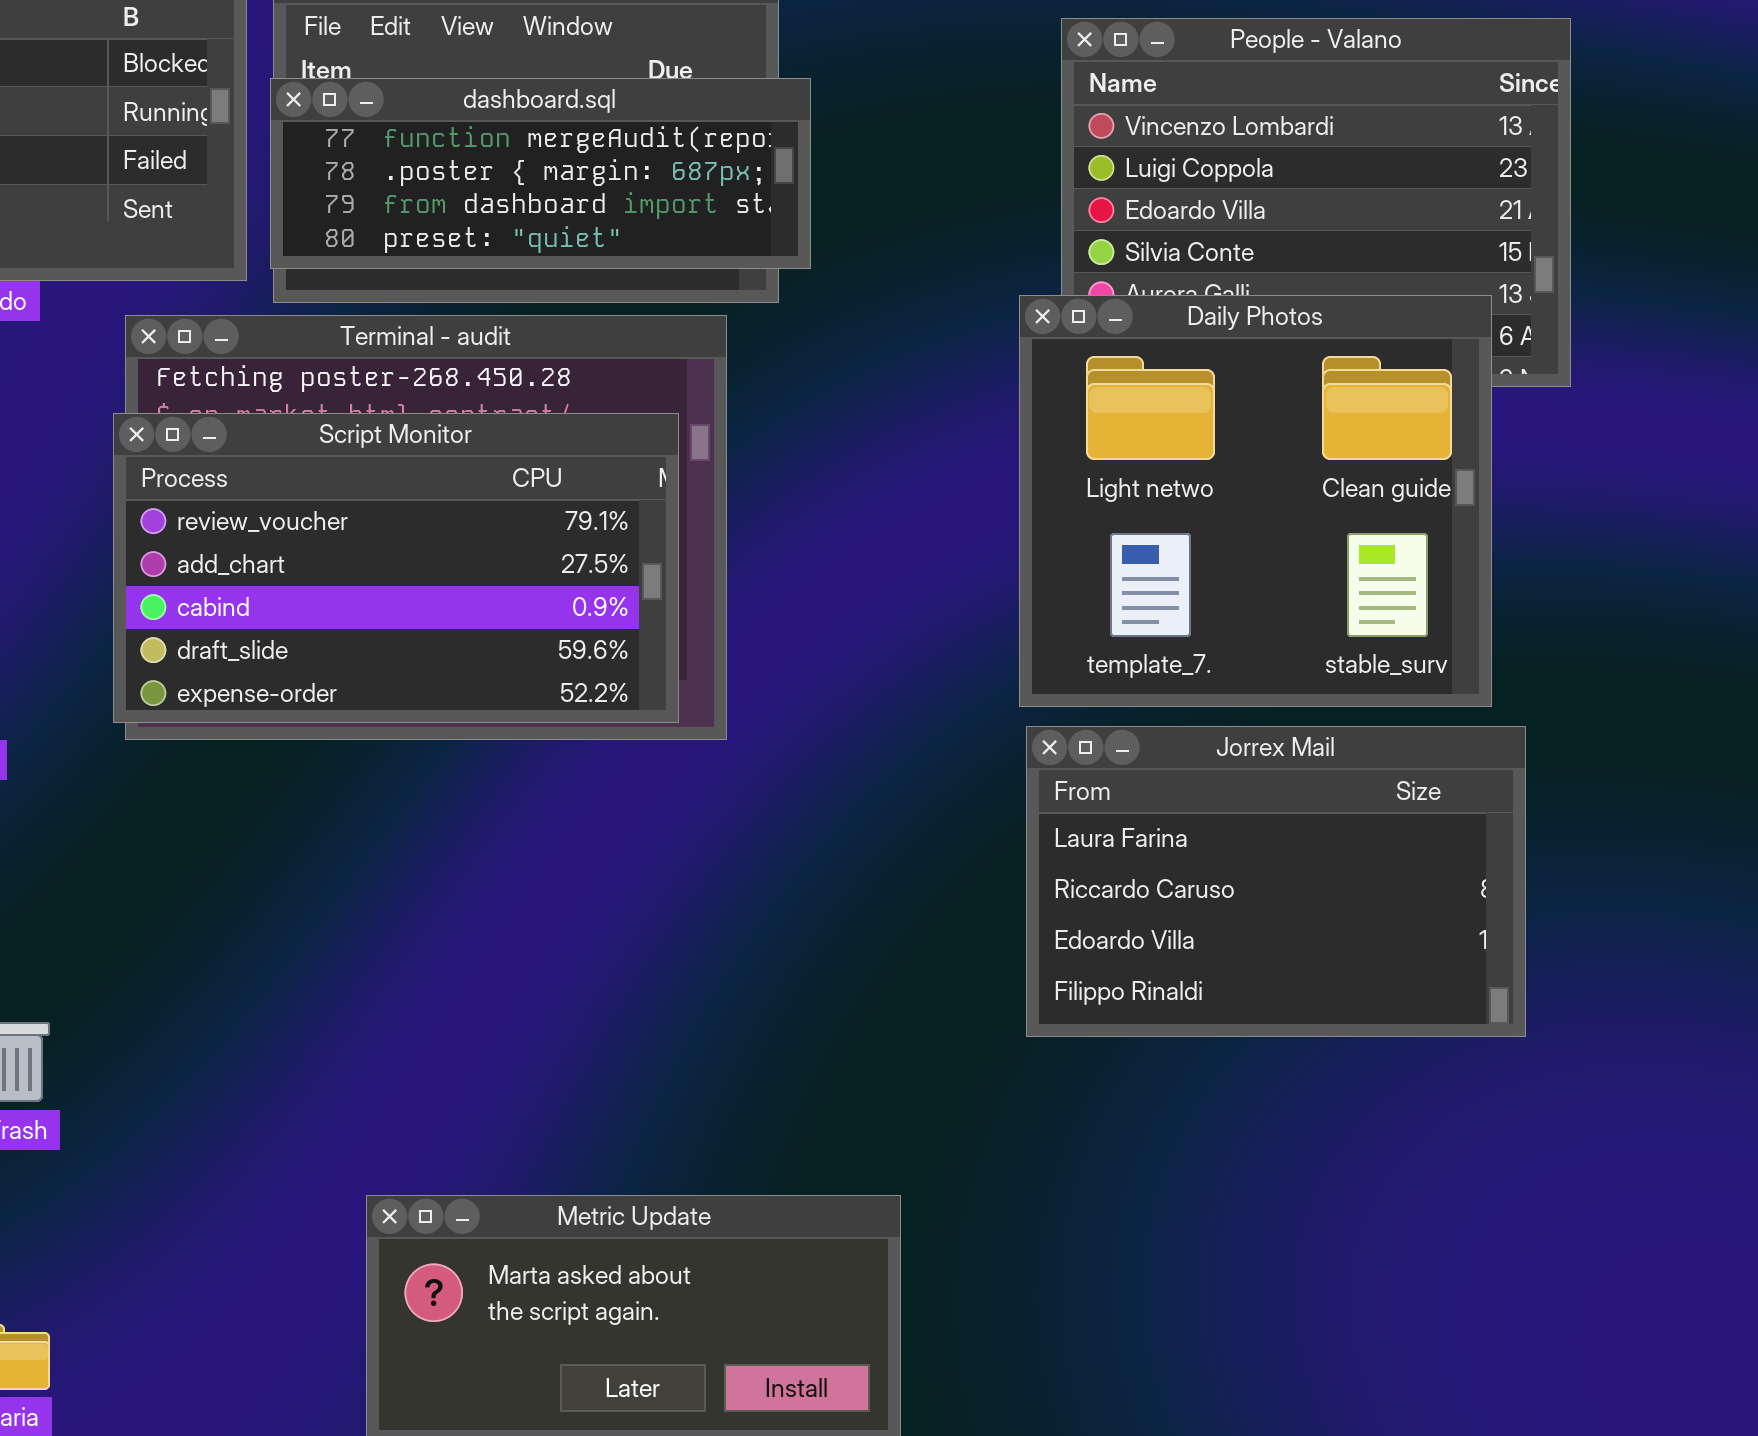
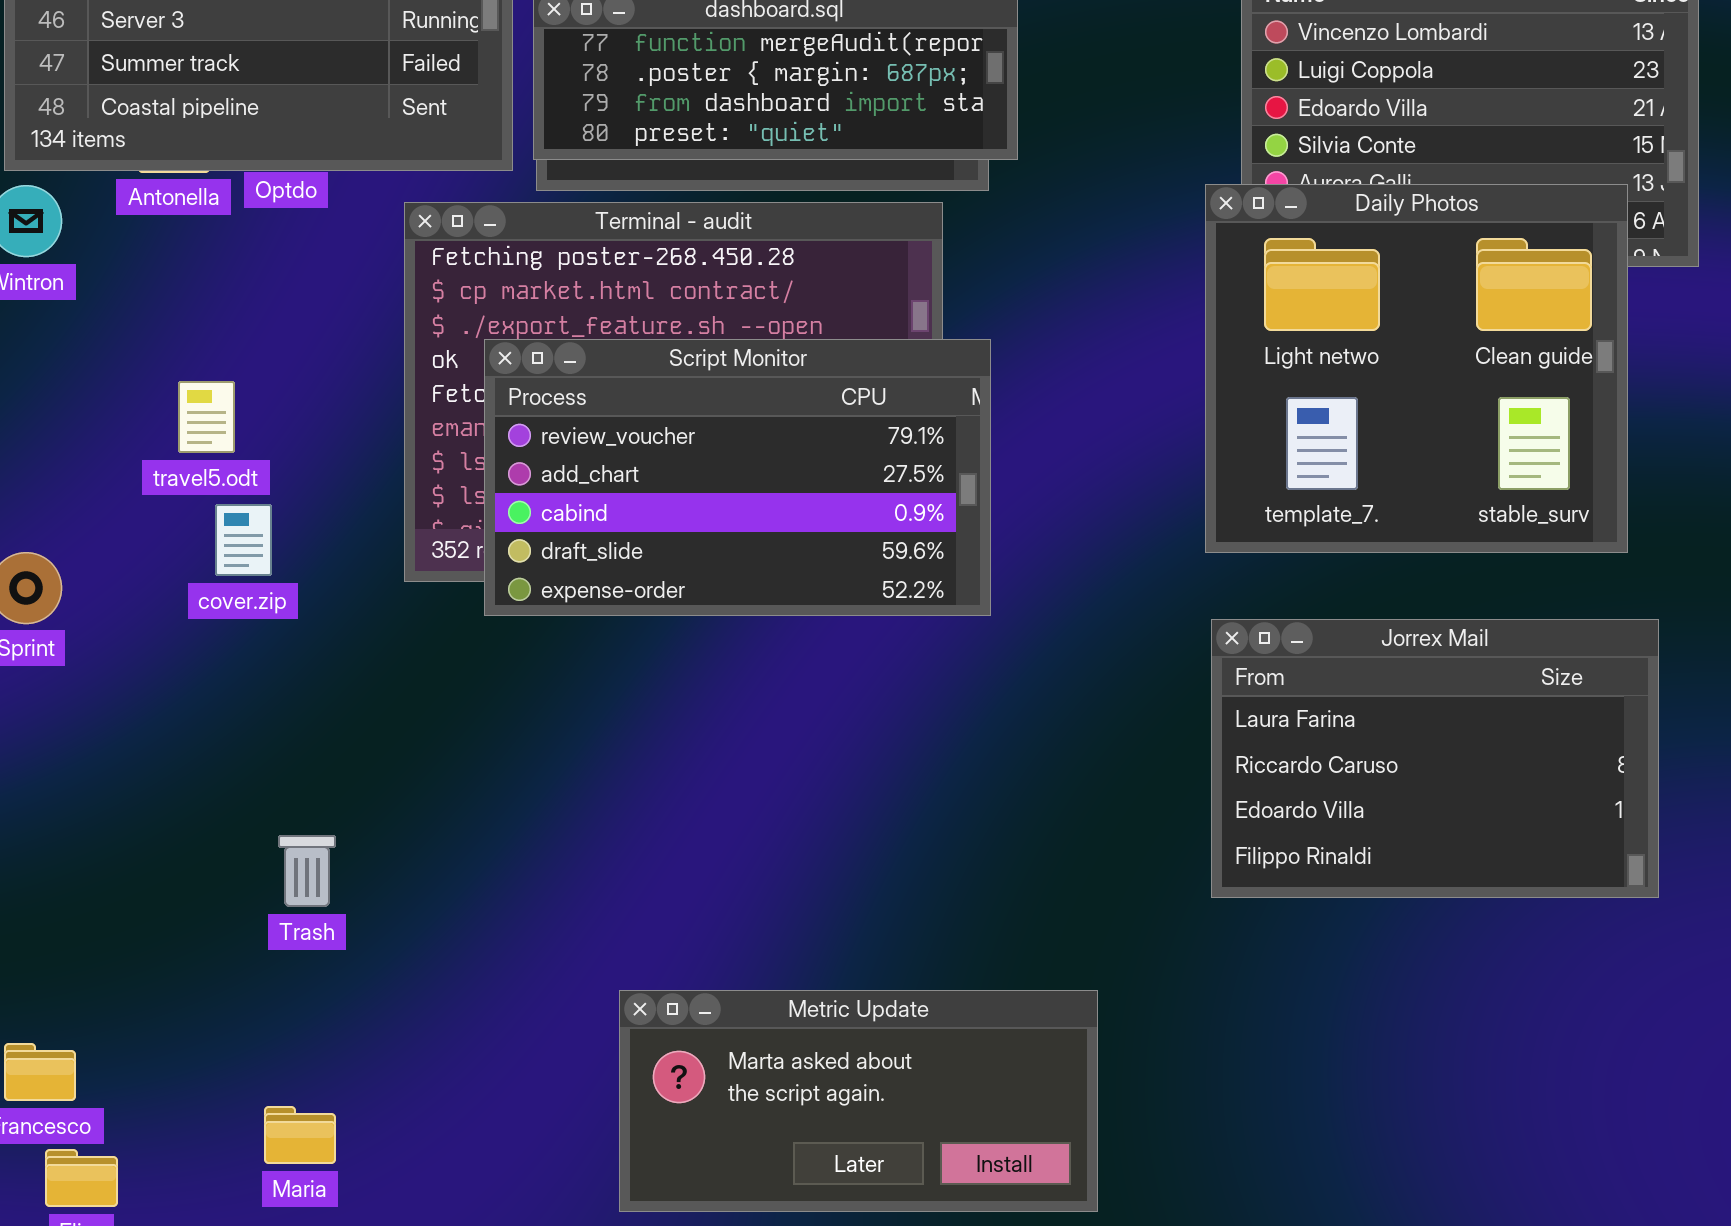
Script Monitor: [113,413,679,723] -> [484,339,991,616], moved
Jorrex Mail: [1026,726,1526,1037] -> [1211,619,1659,898], moved

